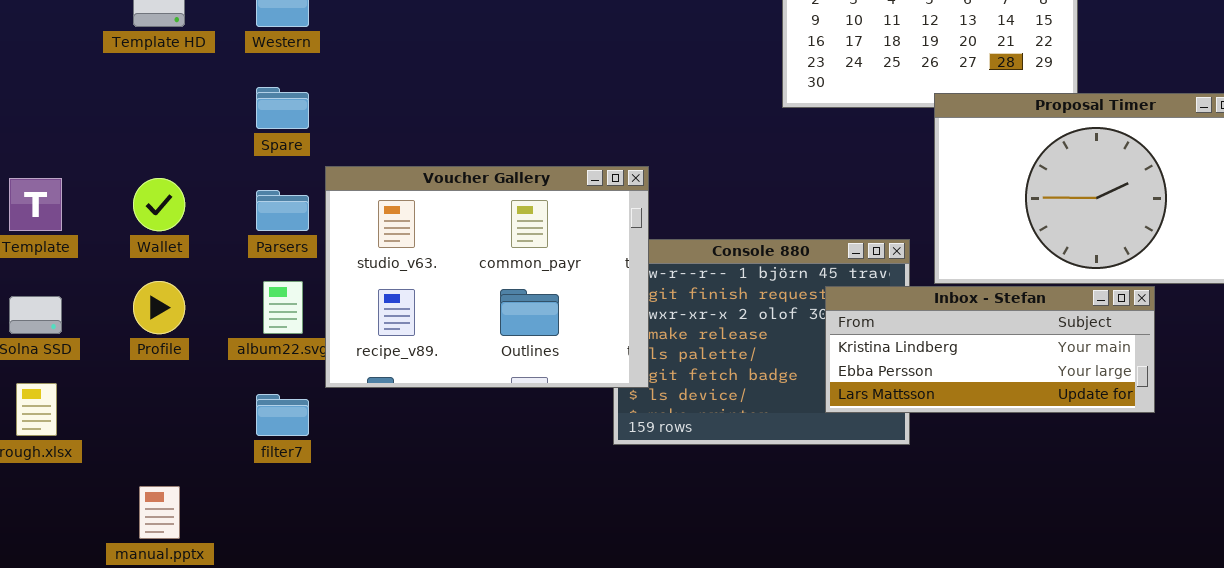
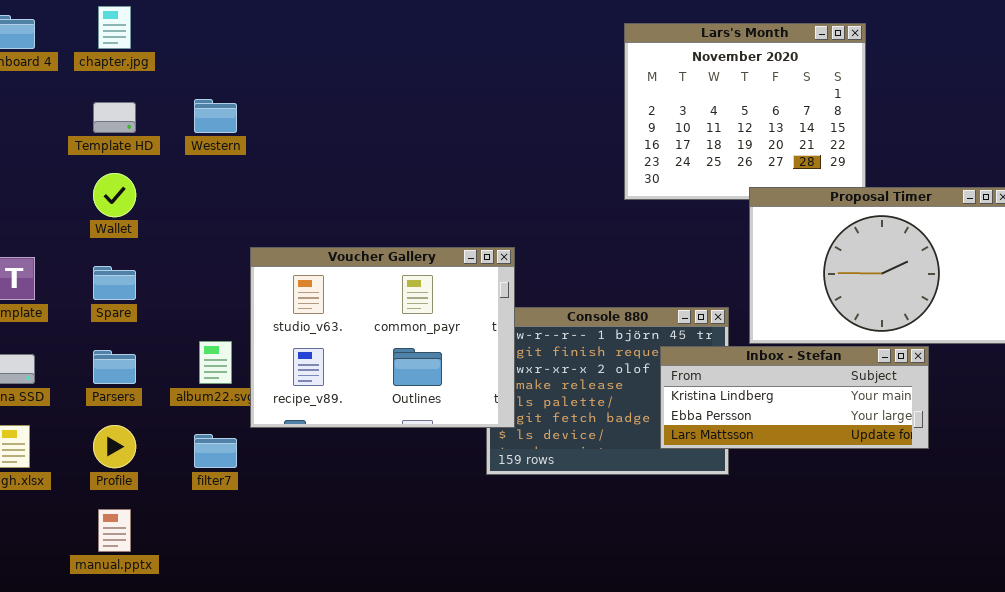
Spare: [256,87,309,129] -> [93,266,136,300], moved
Wallet: [133,178,185,231] -> [93,173,136,217], moved
Parsers: [256,190,309,231] -> [93,350,136,384], moved
Profile: [133,281,185,334] -> [93,425,136,468], moved

